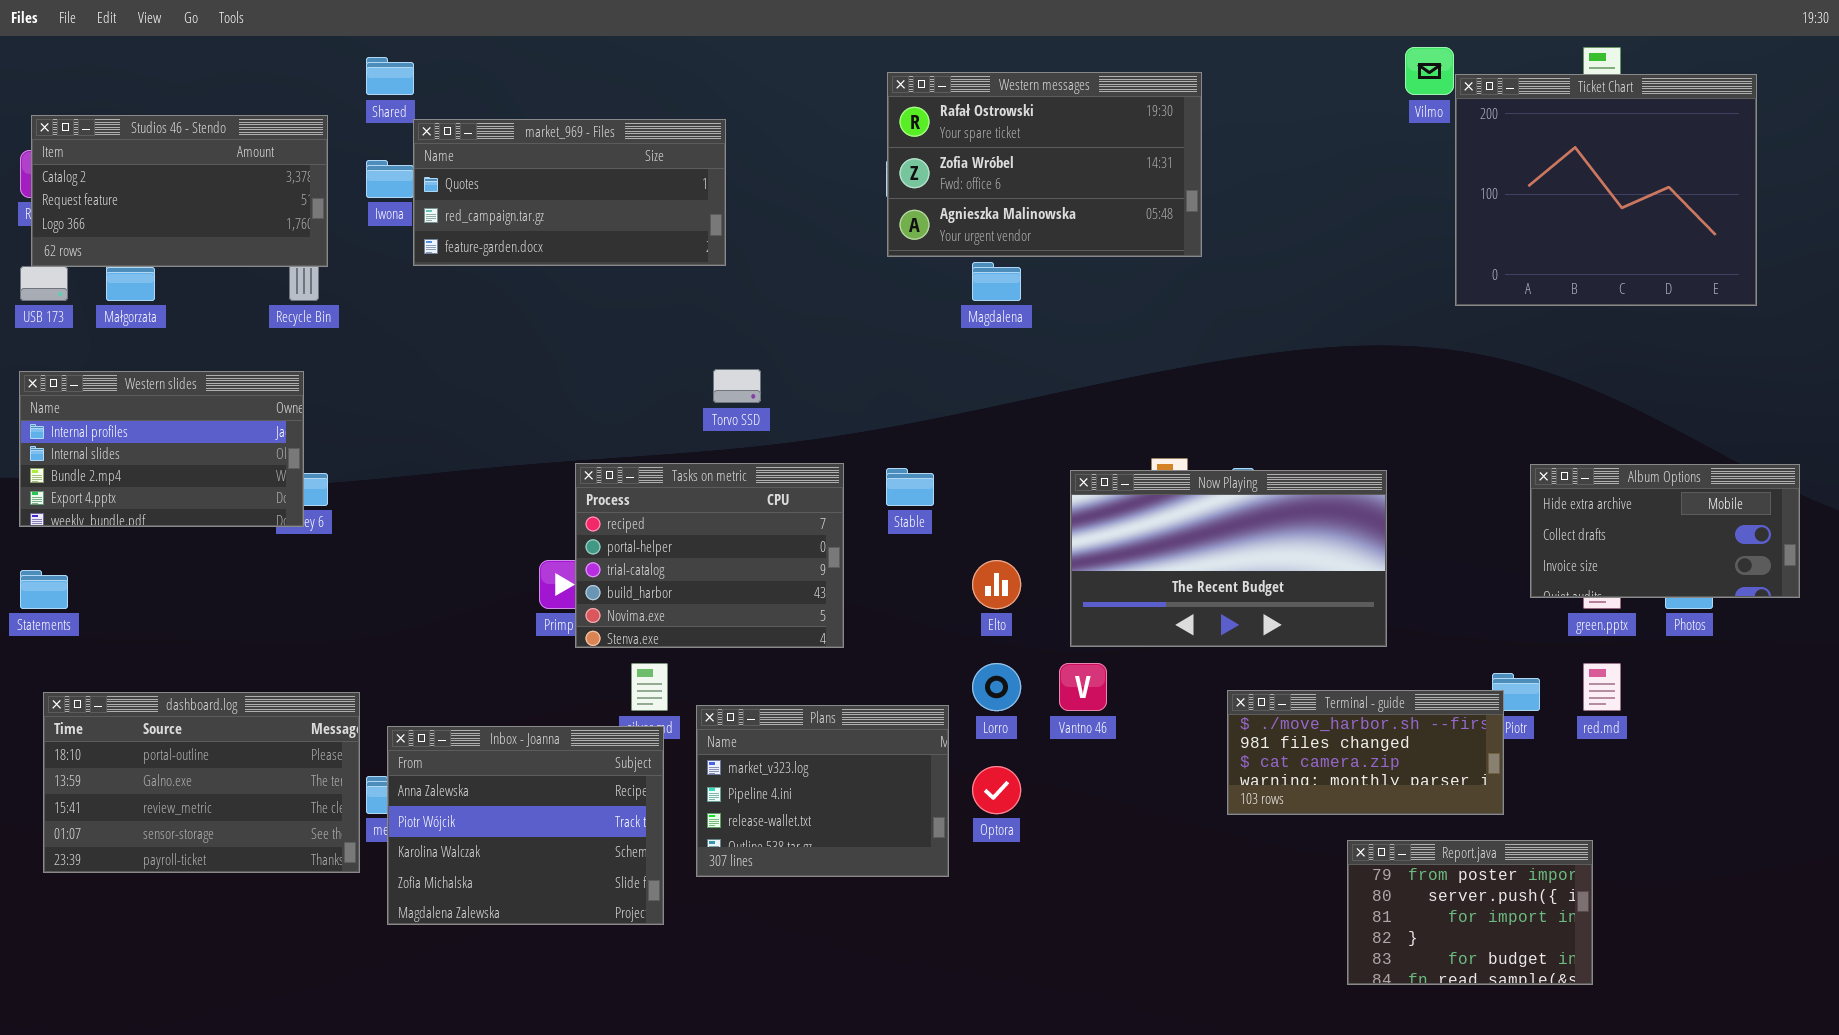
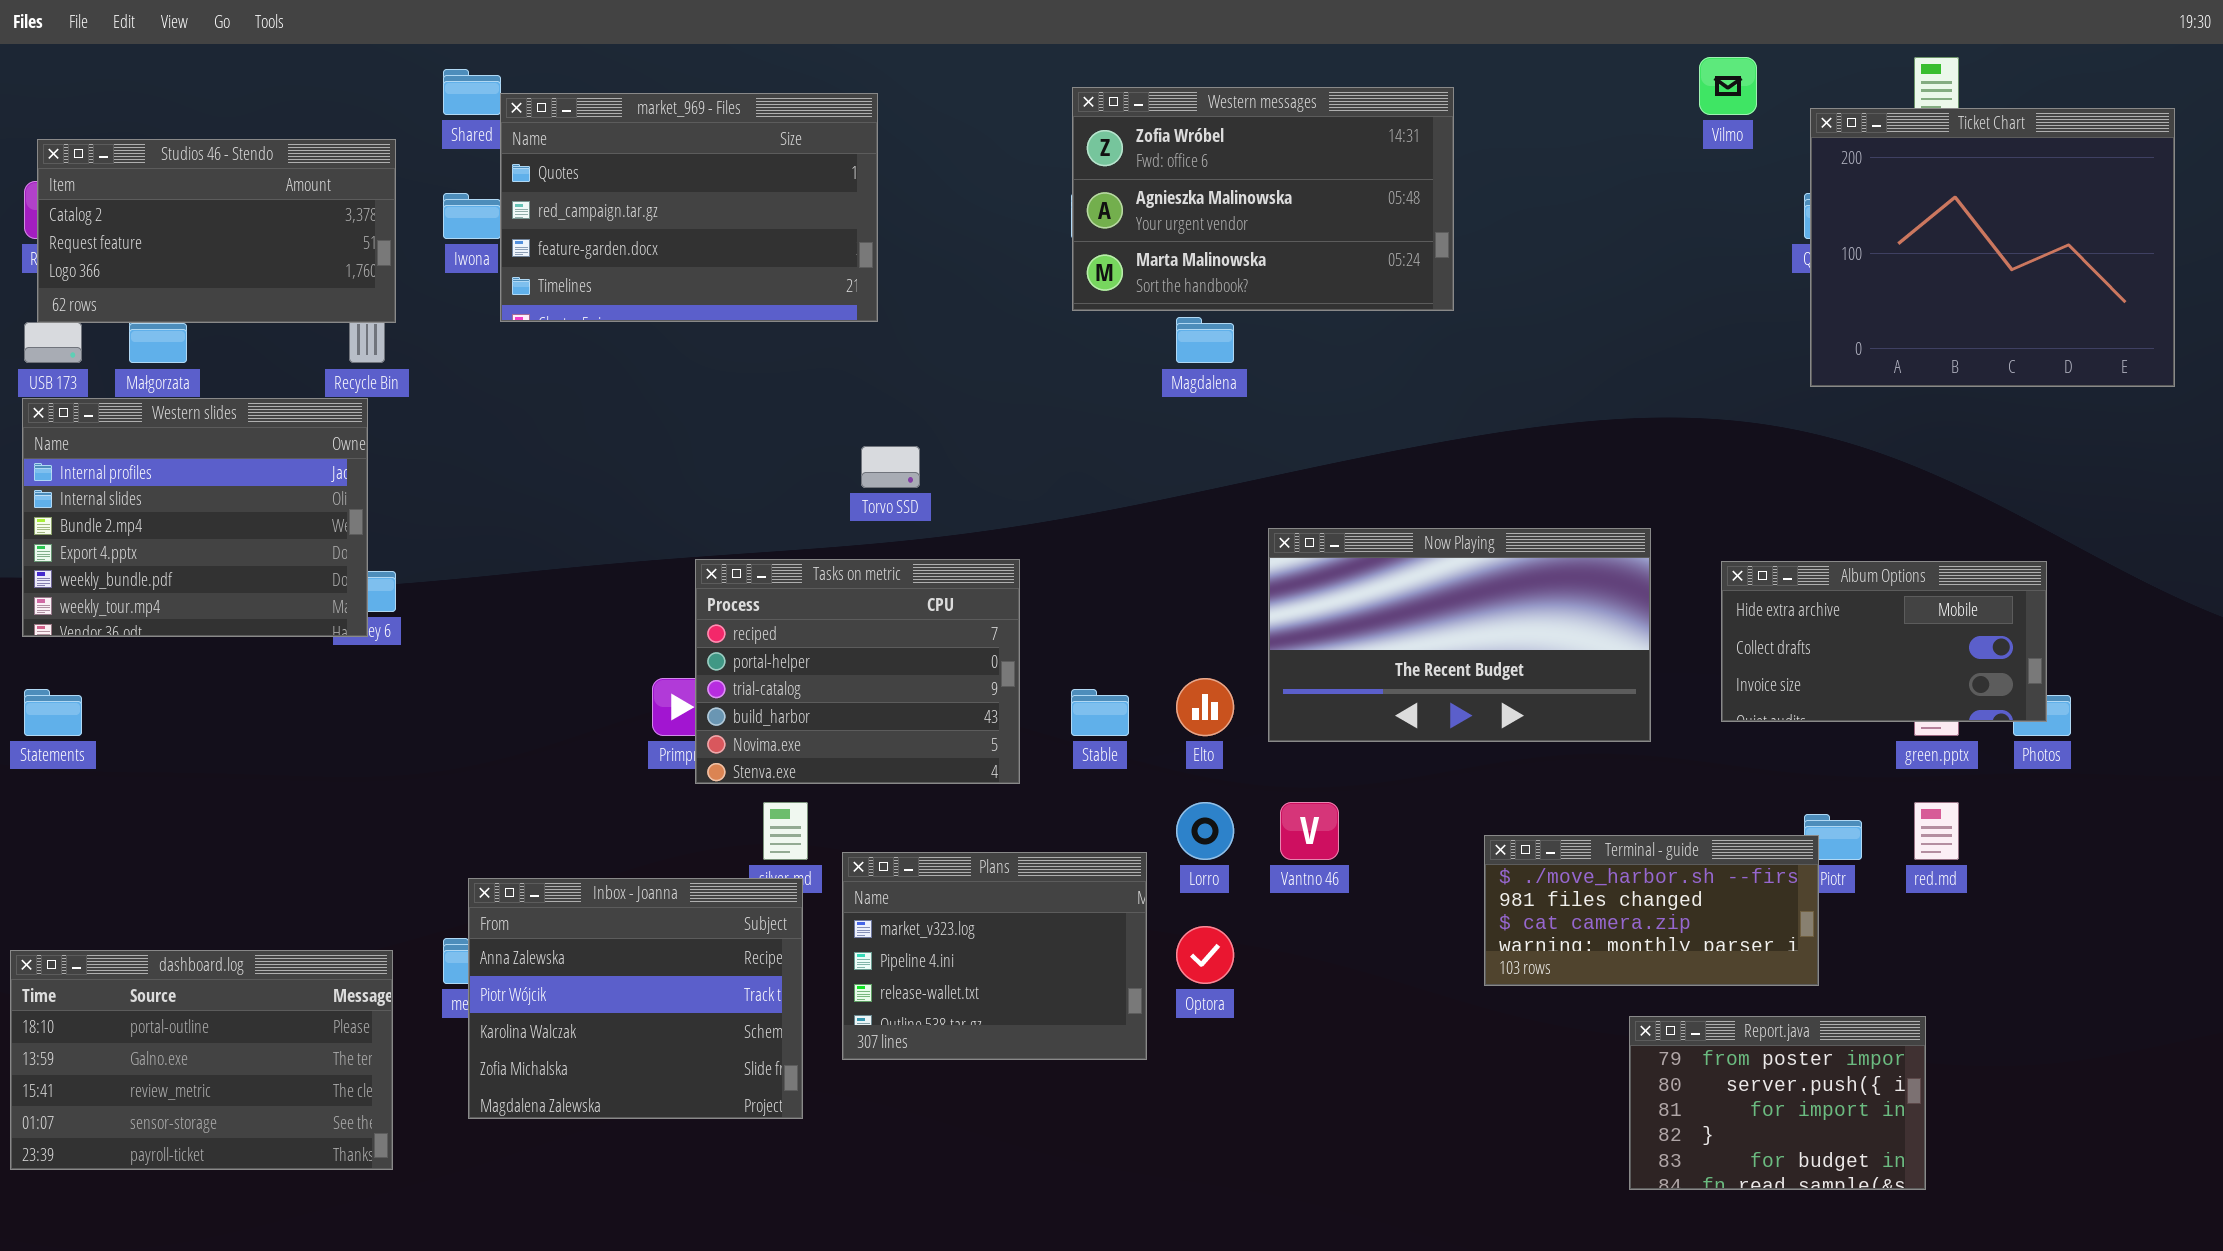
Western messages: [887,72,1202,257] -> [1072,87,1454,311], scrolled down 1 row
Ticket Chart: [1455,74,1757,306] -> [1810,108,2175,387], moved
market_969 - Files: [413,119,726,266] -> [500,93,878,322], resized
Western slides: [19,371,304,527] -> [22,398,368,637], resized
Album Options: [1530,464,1800,598] -> [1721,561,2047,722], moved
Stable: [886,468,934,506] -> [1071,689,1129,736], moved
Now Playing: [1070,470,1387,647] -> [1268,528,1651,742], moved
dashboard.log: [43,692,360,873] -> [10,950,393,1170], moved

